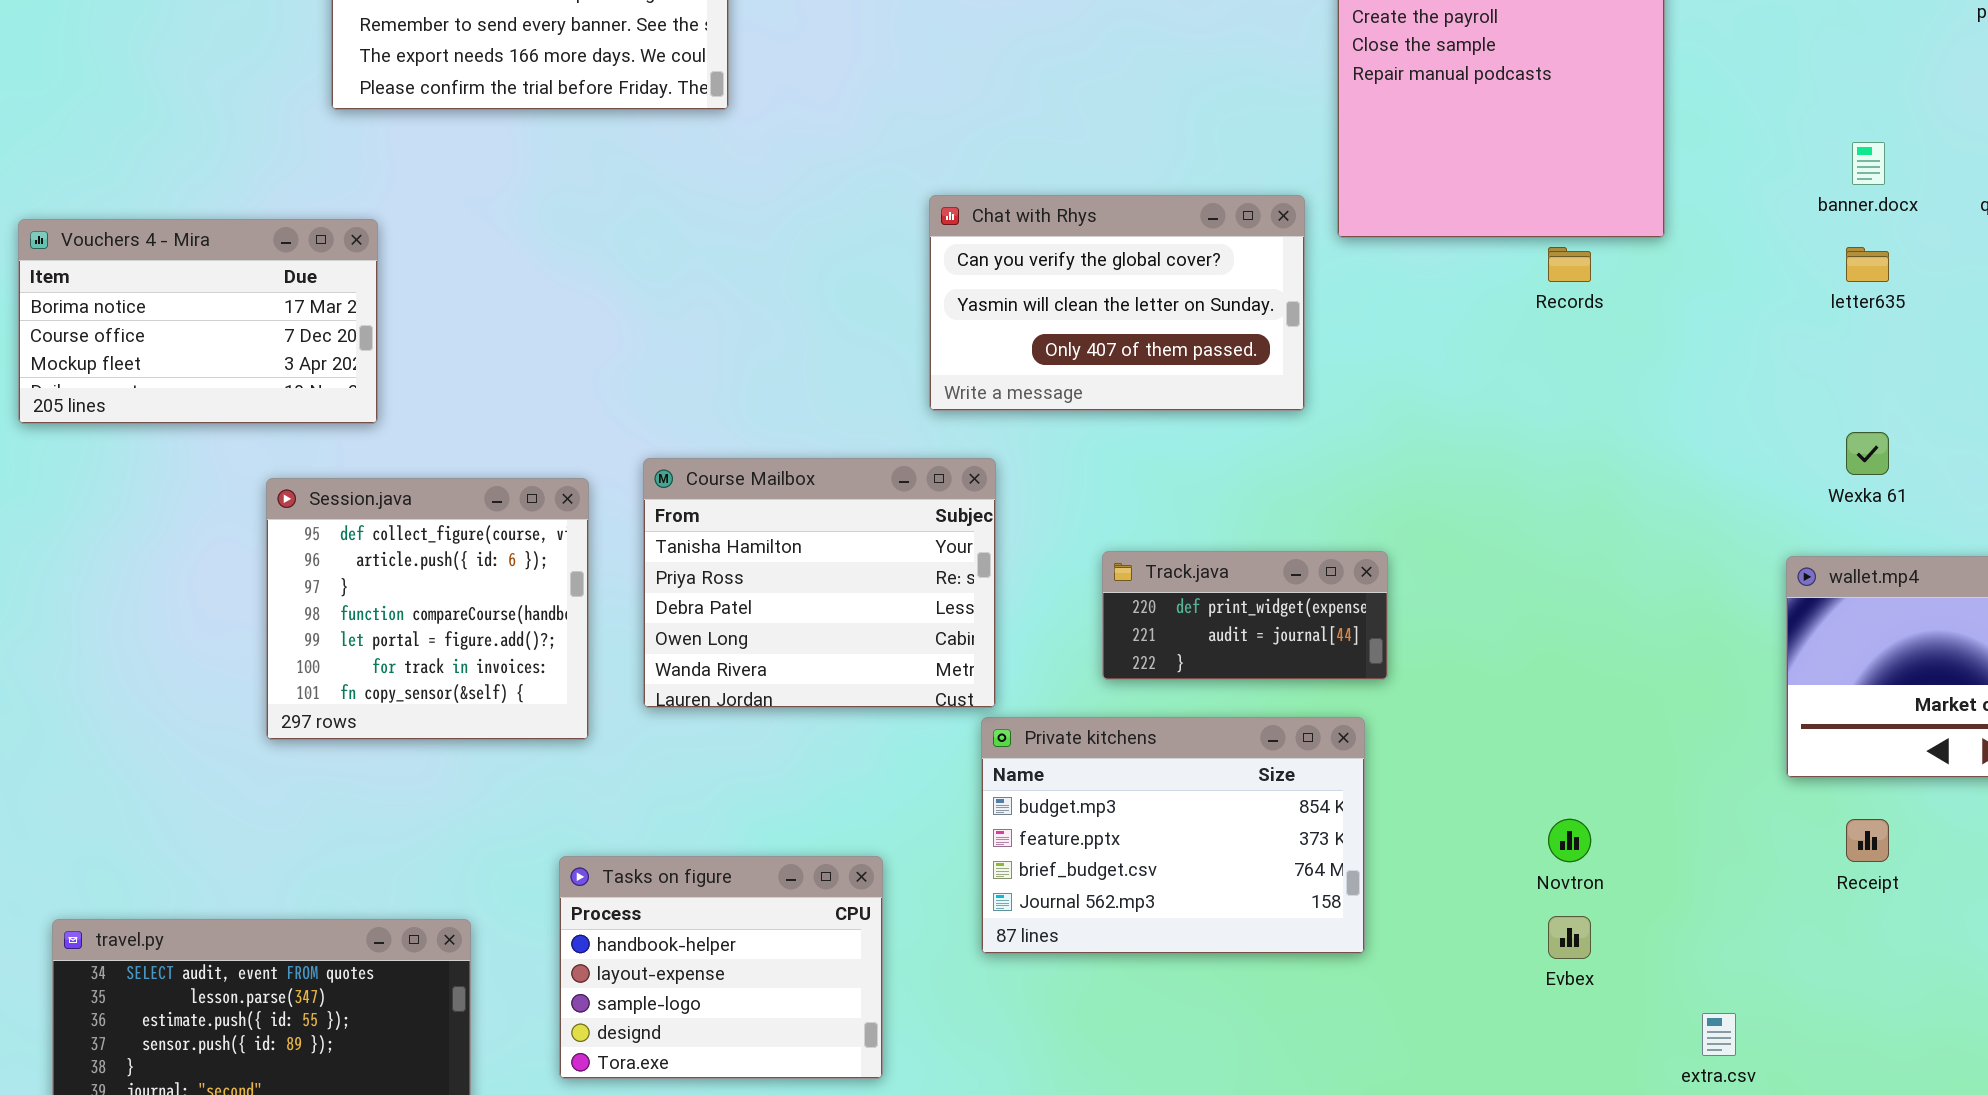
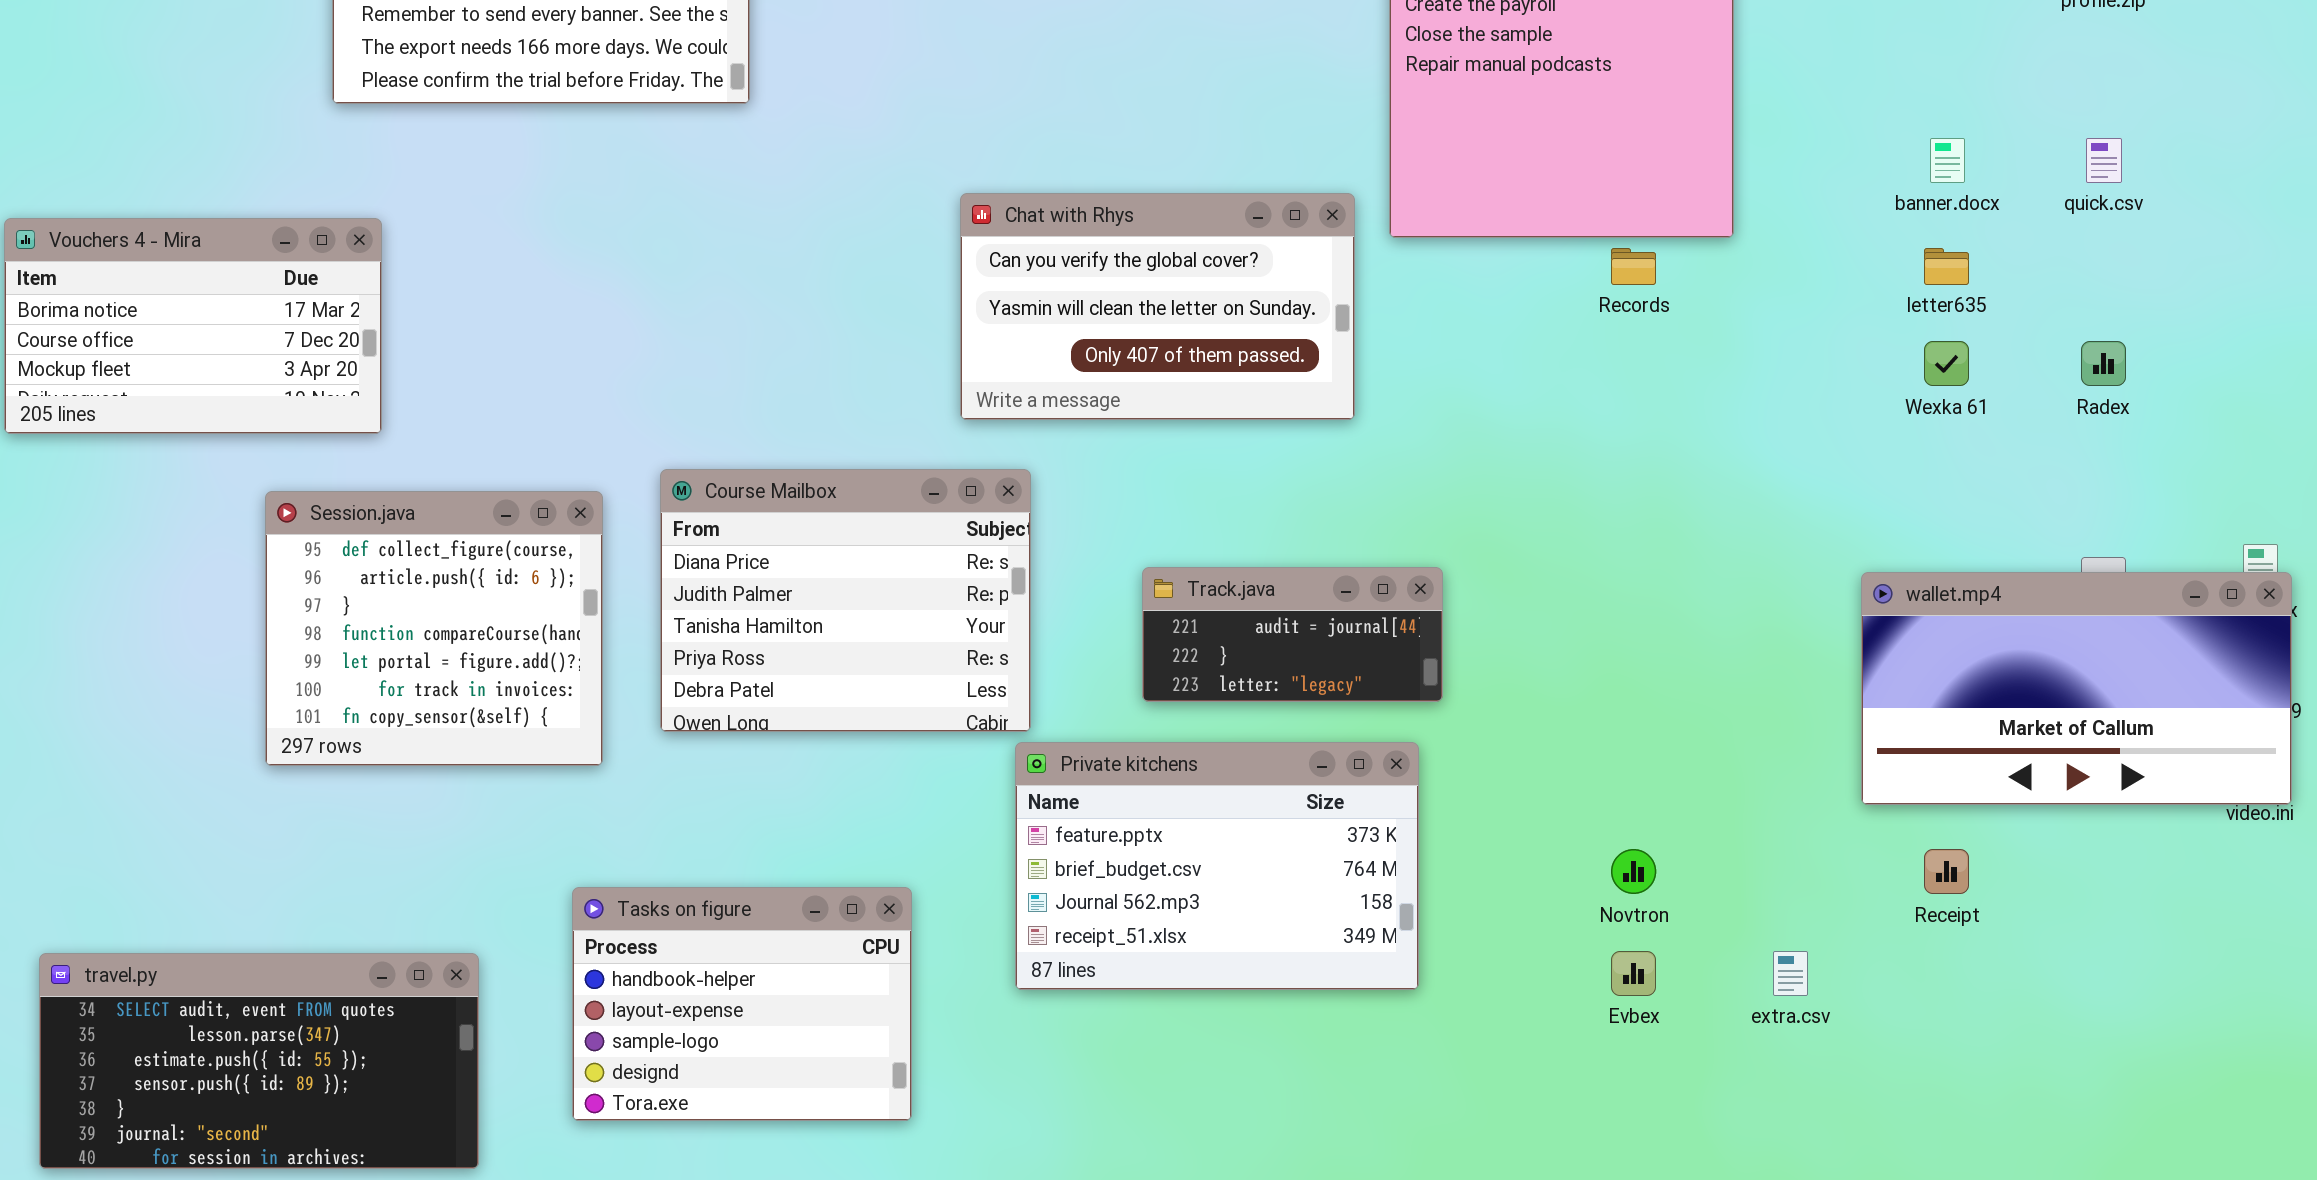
Wexka 61: [1846,432,1889,475] -> [1924,341,1969,386], moved
Course Mailbox: [643,458,996,708] -> [660,469,1031,732], scrolled up 2 rows
Track.java: [1102,551,1388,680] -> [1142,567,1443,702], scrolled down 1 row
Private kitchens: [981,717,1365,954] -> [1015,742,1419,990], scrolled down 1 row
extra.csv: [1702,1013,1736,1056] -> [1773,951,1808,996], moved

